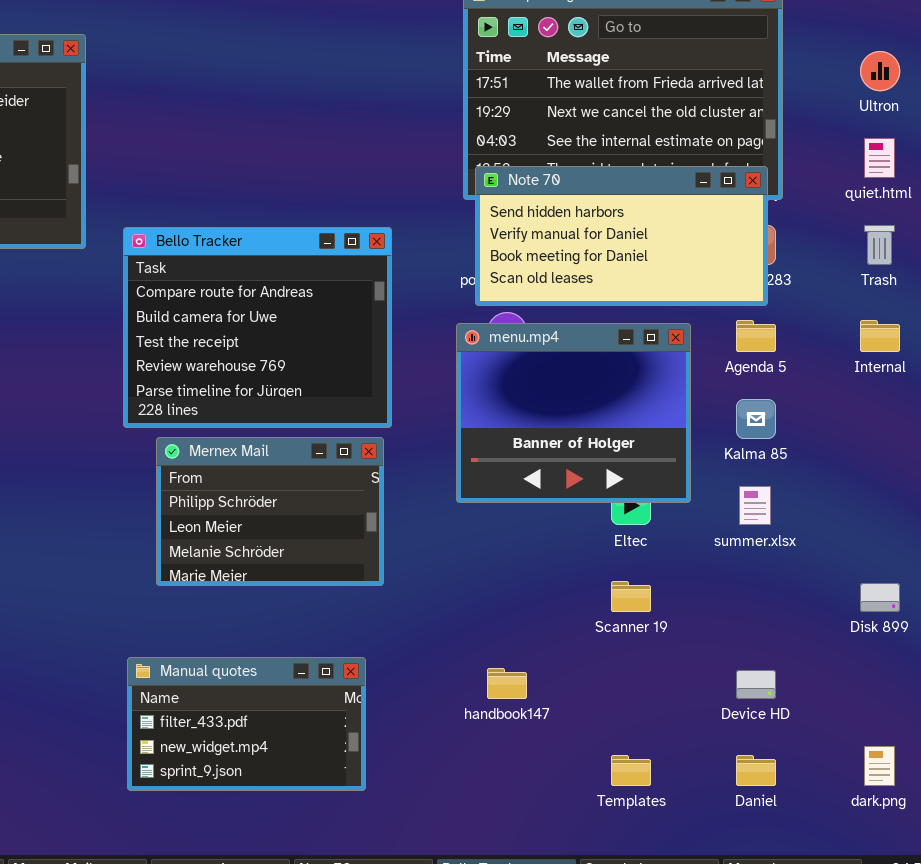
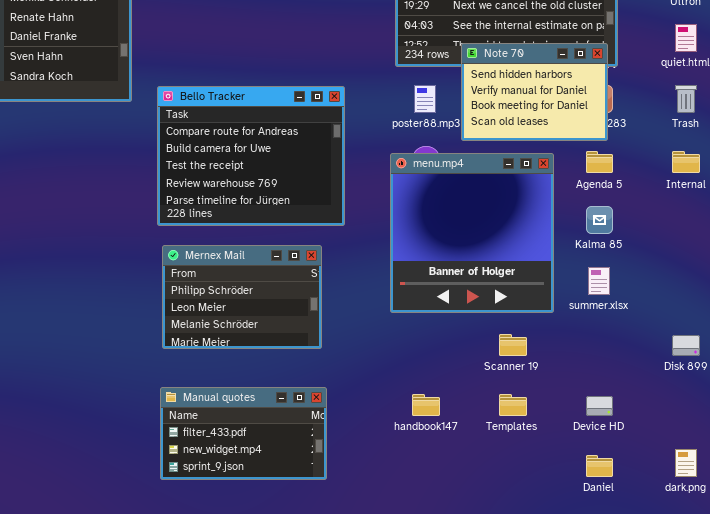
Note 70: [475,166,768,306] -> [461,43,608,141], resized
menu.mp4: [456,323,691,503] -> [390,153,554,313], resized
Mernex Mail: [156,437,384,586] -> [162,245,322,349], moved
Templates: [611,755,651,786] -> [499,394,527,416], moved

